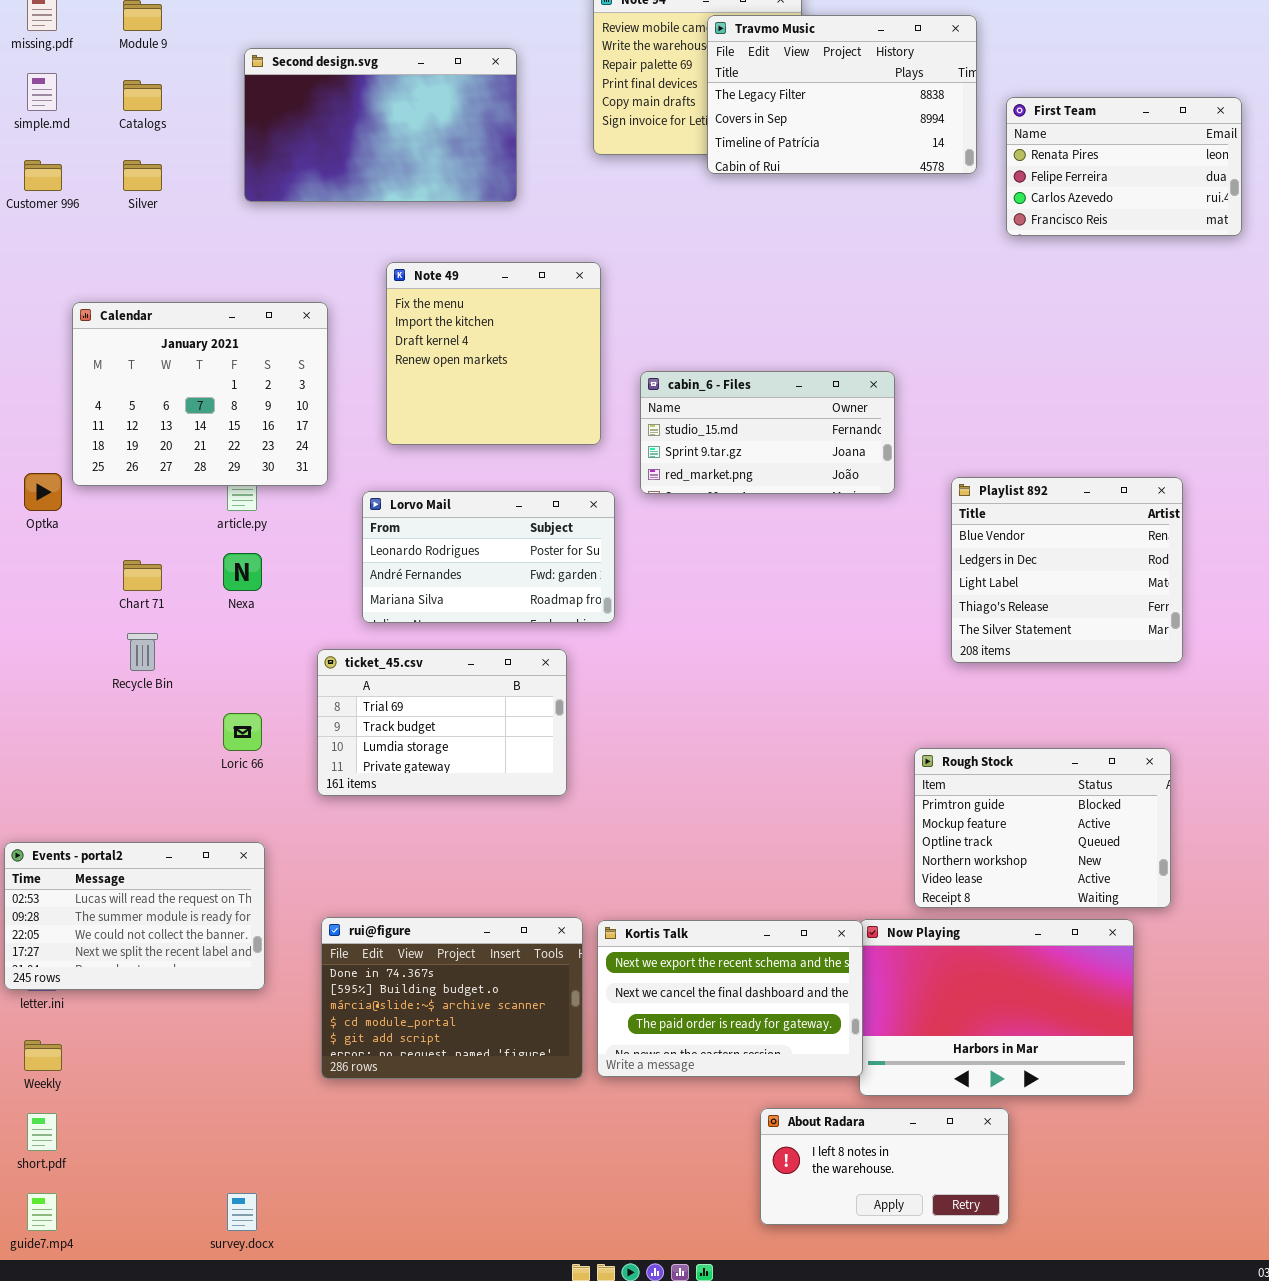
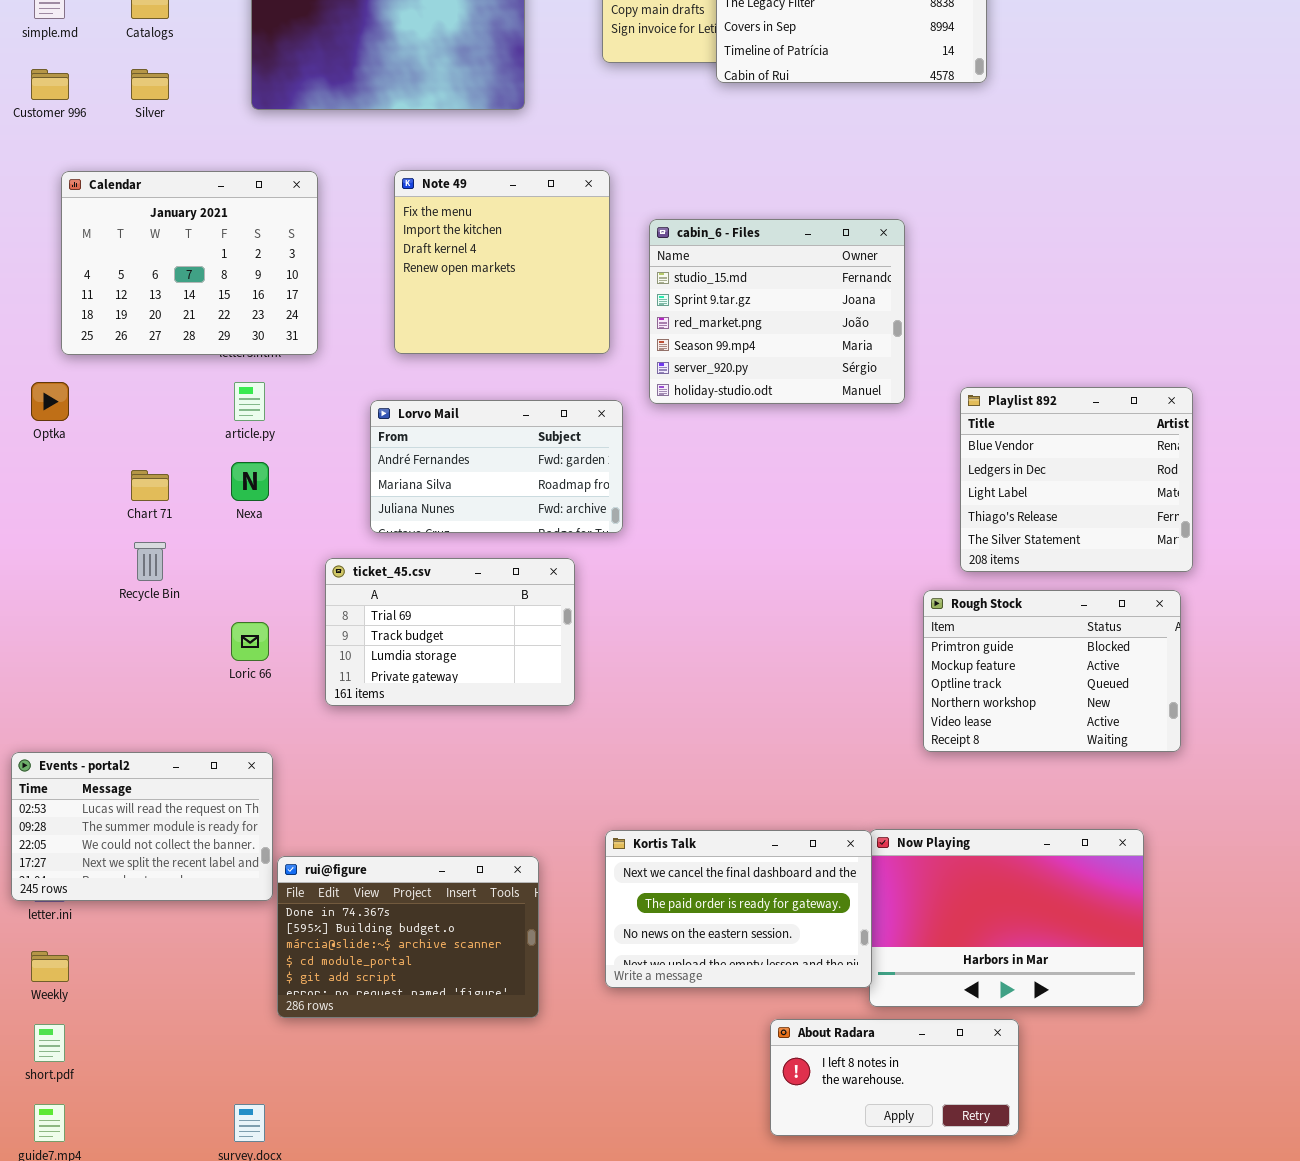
First Team: [1006,97,1242,236] -> none, closed
Calendar: [72,302,328,486] -> [61,171,318,355], moved
cabin_6 - Files: [640,371,895,494] -> [649,219,905,404], resized
Lorvo Mail: [362,491,615,623] -> [370,400,623,533], scrolled down 1 row
Rough Stock: [914,748,1171,908] -> [923,590,1181,752], moved
rui@figure: [321,917,583,1079] -> [277,856,539,1018], moved
Kortis Talk: [597,920,863,1077] -> [605,830,872,988], scrolled down 1 row

